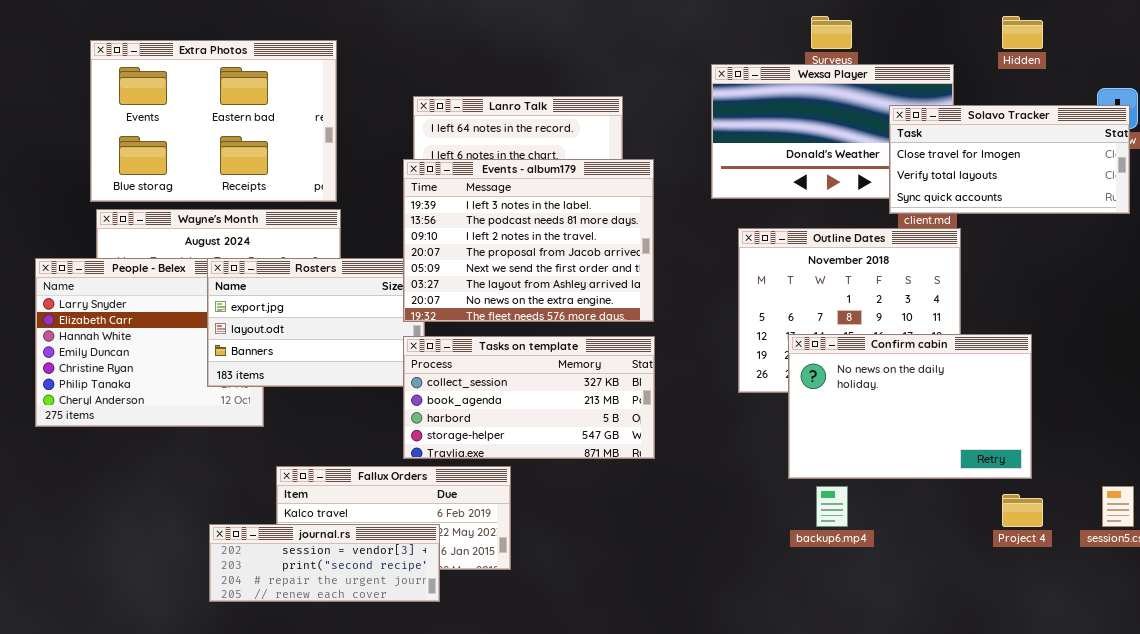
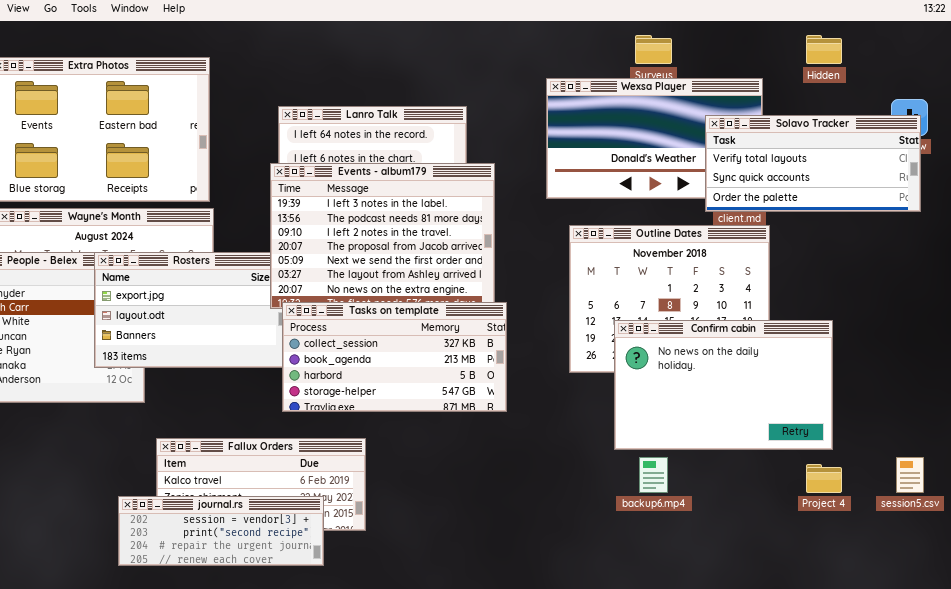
Solavo Tracker: [889,105,1130,214] -> [705,115,921,212], scrolled down 1 row
Tasks on template: [403,336,655,459] -> [282,302,507,412], moved
journal.rs: [209,524,440,602] -> [118,496,324,566], moved

